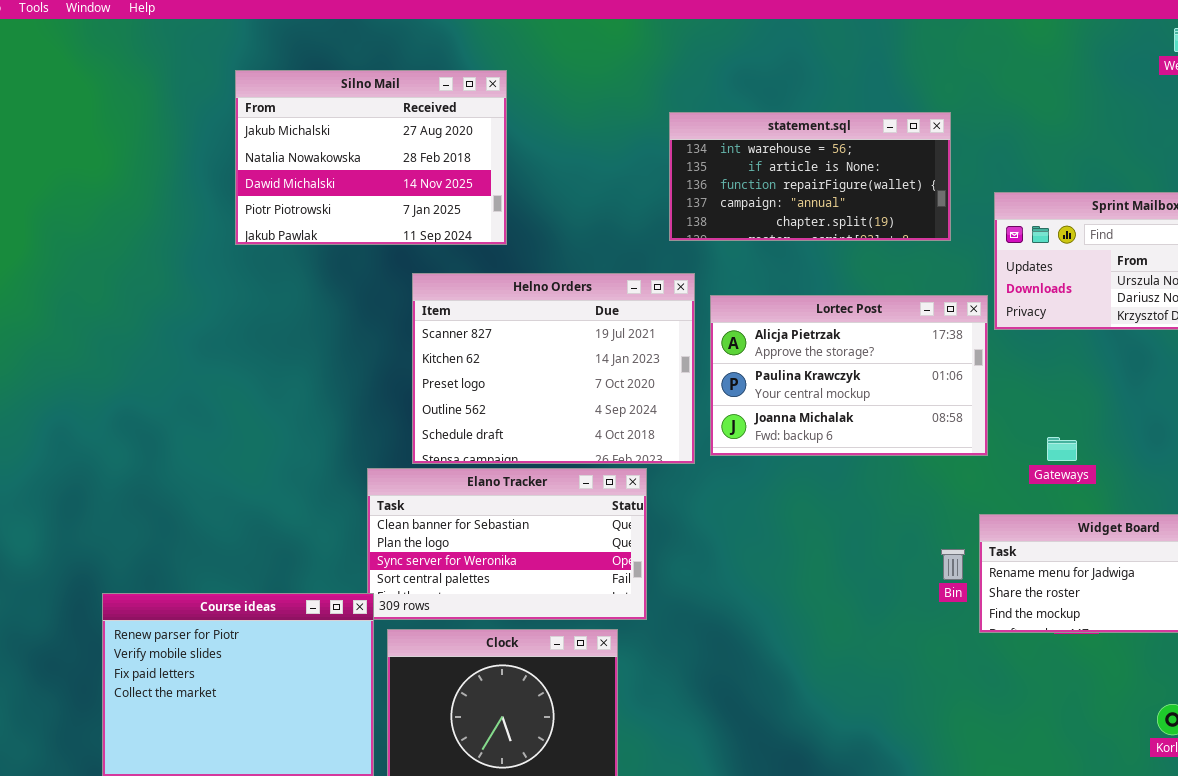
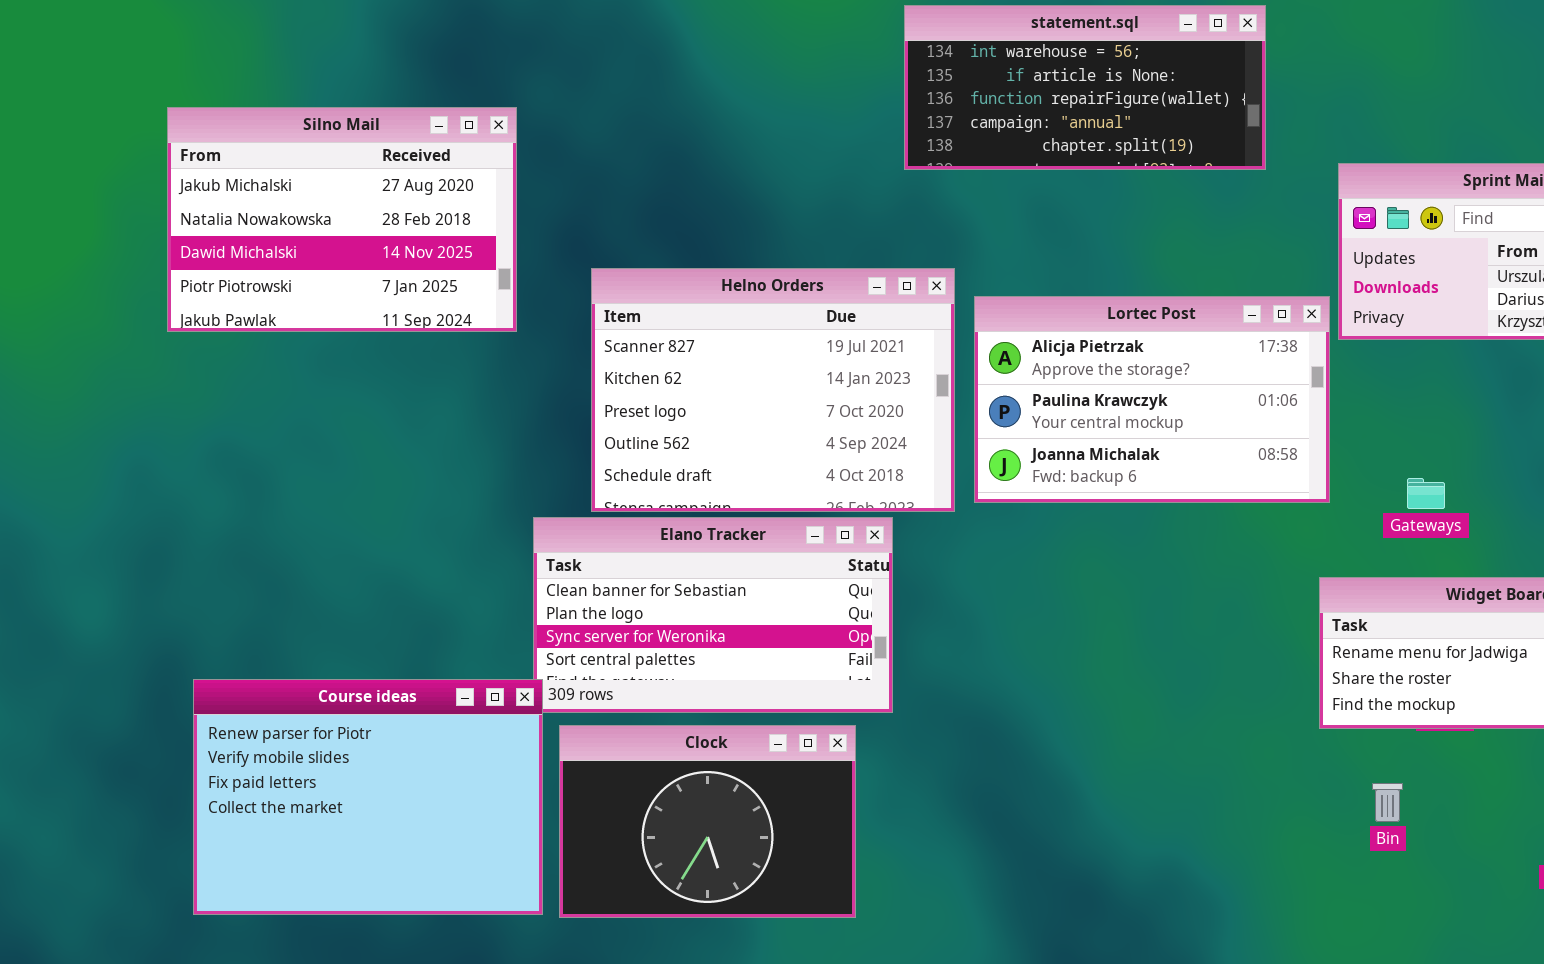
Silno Mail: [235,70,507,245] -> [167,107,517,332], moved
statement.sql: [669,112,951,241] -> [904,5,1266,170], moved
Bin: [941,549,965,580] -> [1372,783,1403,822], moved

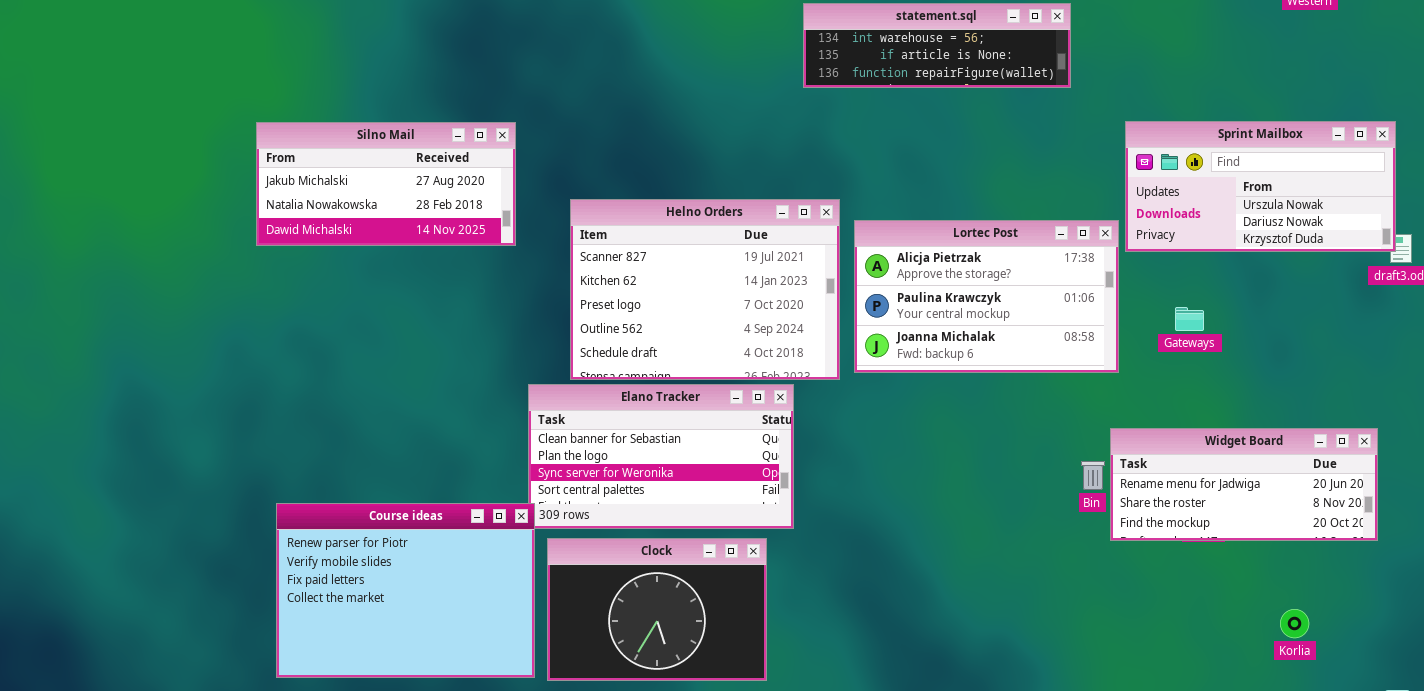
statement.sql: [904,5,1266,170] -> [803,3,1071,88], resized
Silno Mail: [167,107,517,332] -> [256,122,516,246], resized
Gateways: [1407,478,1445,509] -> [1175,307,1204,331], moved
Bin: [1372,783,1403,822] -> [1081,461,1105,490], moved

